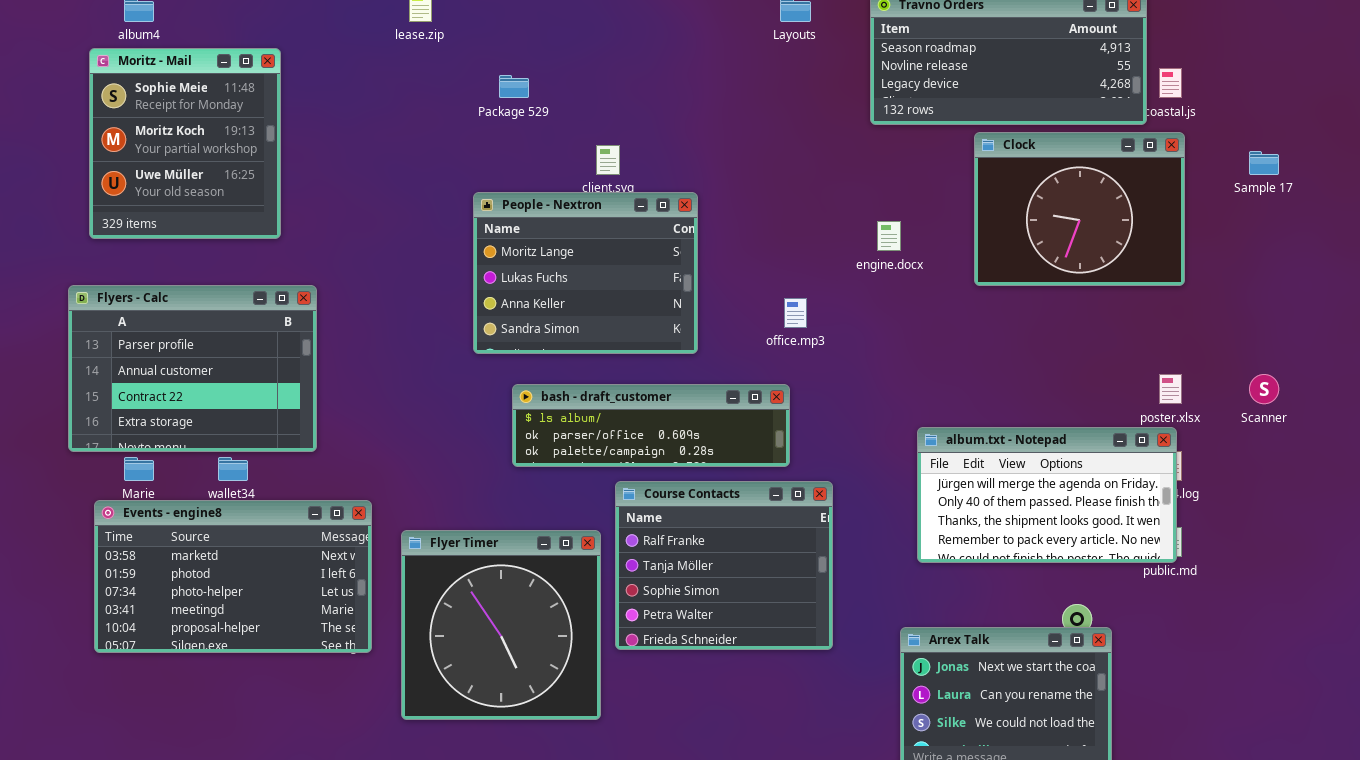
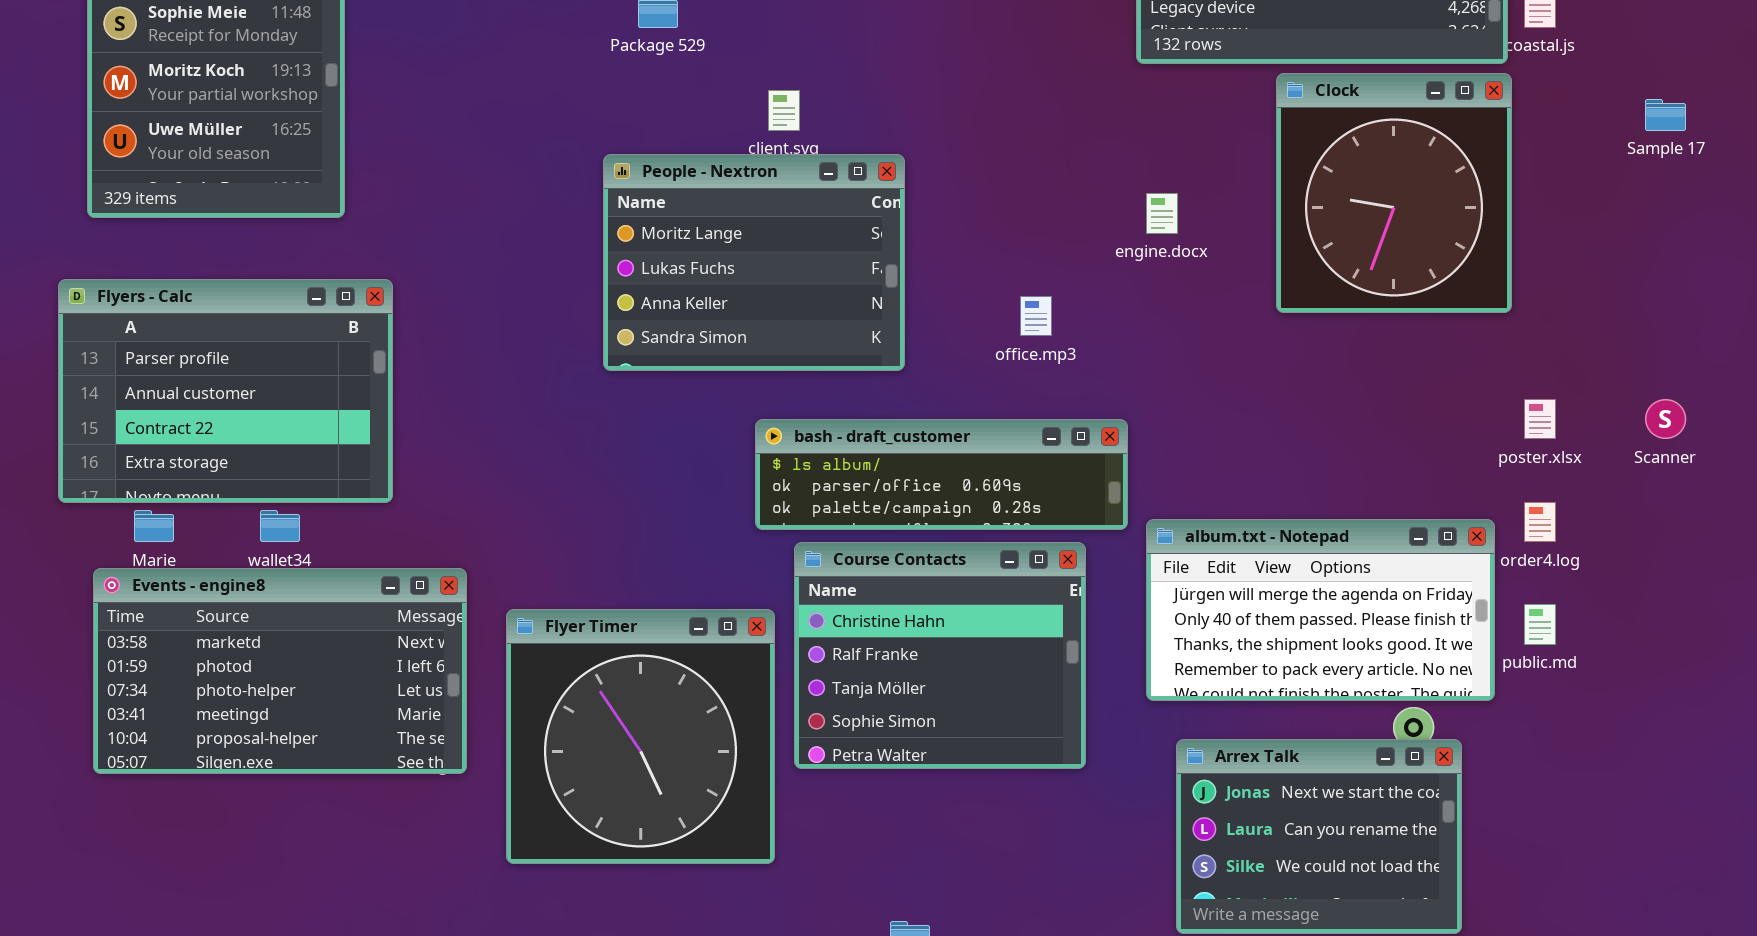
Clock: [974,132,1185,286] -> [1276,73,1512,313], resized
bash - draft_customer: [512,384,790,467] -> [755,419,1128,530], moved
album.txt - Notepad: [917,427,1177,563] -> [1146,519,1495,701], moved
Course Contacts: [615,481,833,650] -> [794,542,1086,769], scrolled up 1 row

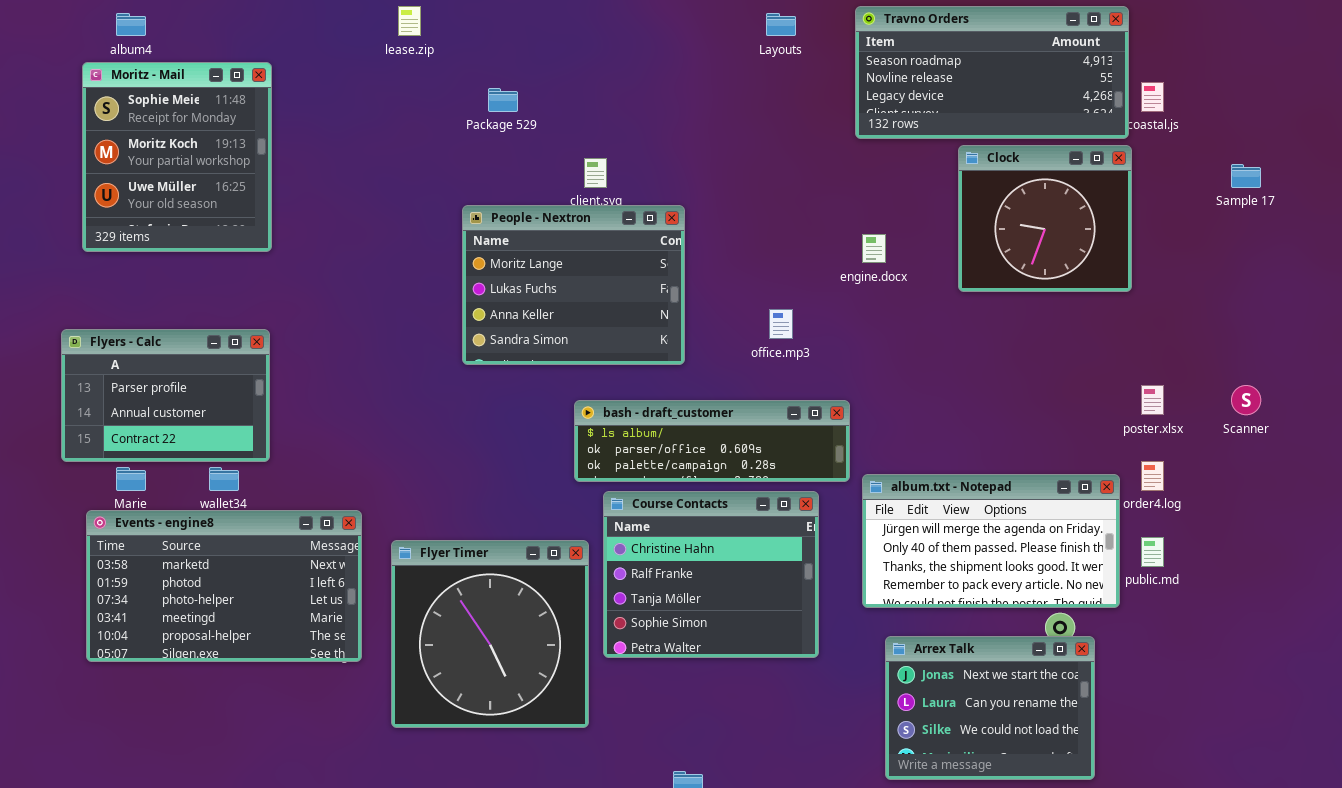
Clock: [1276,73,1512,313] -> [958,145,1132,292], resized
Flyers - Calc: [58,279,393,503] -> [61,329,270,462], resized

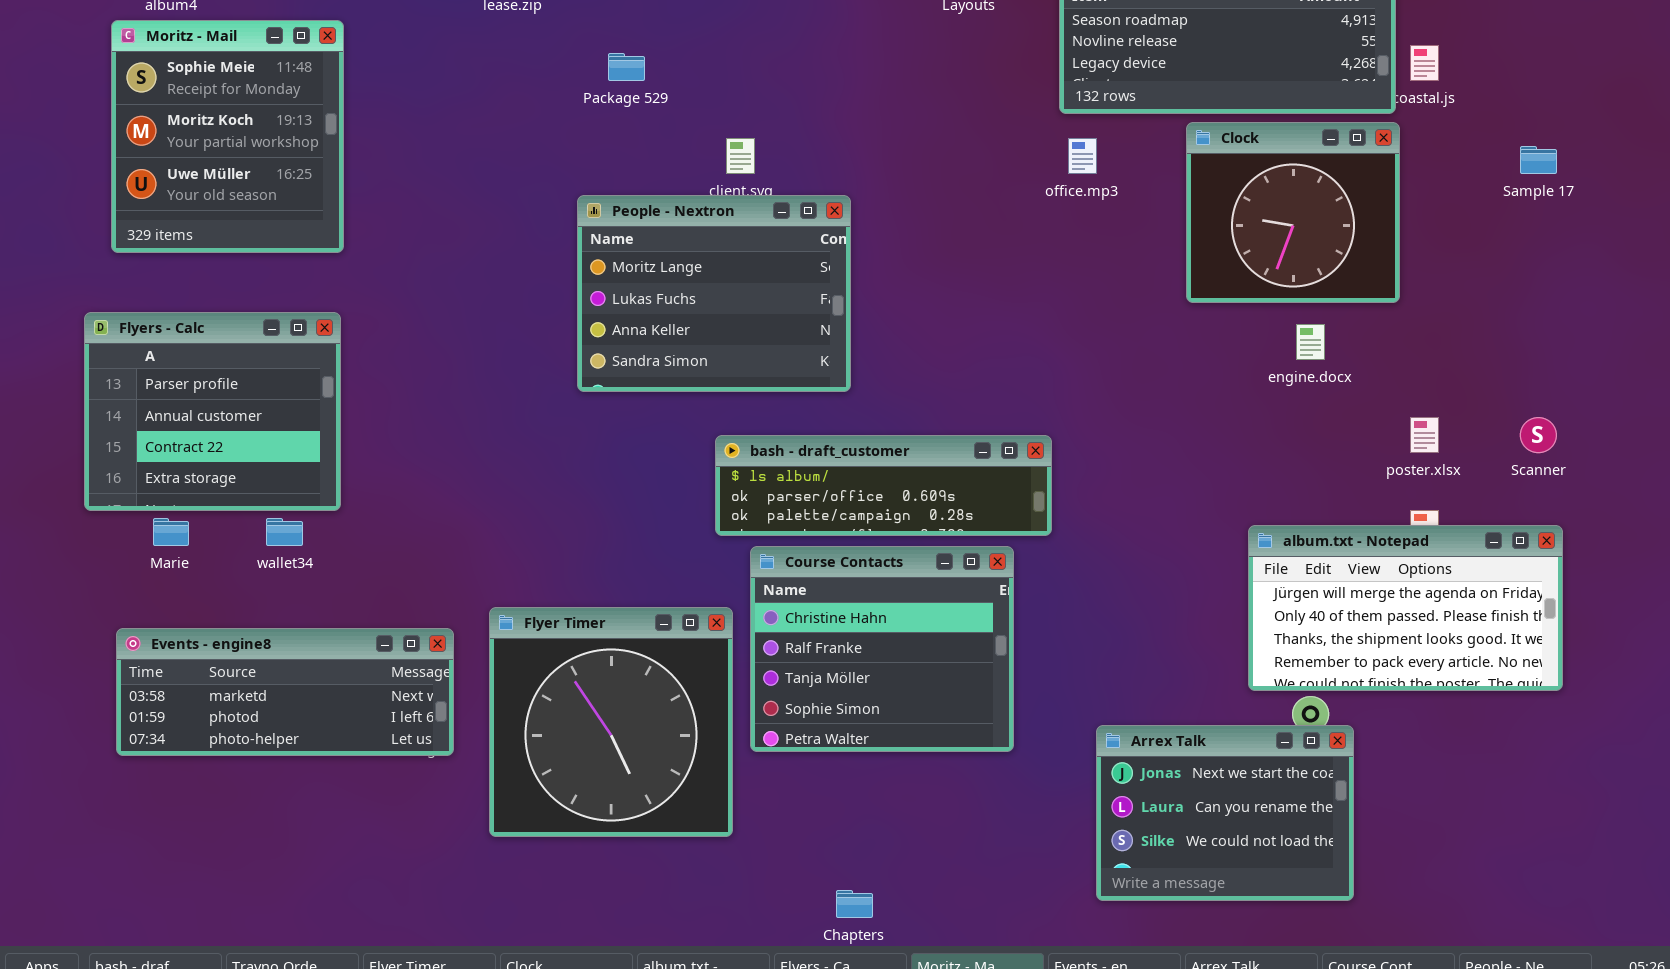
engine.docx: [862,234,886,263] -> [1296,324,1325,360], moved
office.mp3: [769,309,793,339] -> [1068,138,1097,174], moved
Flyers - Calc: [61,329,270,462] -> [84,312,341,511], resized
album.txt - Notepad: [862,474,1120,608] -> [1248,525,1563,691], moved
Events - engine8: [86,510,362,662] -> [116,628,454,756], resized

